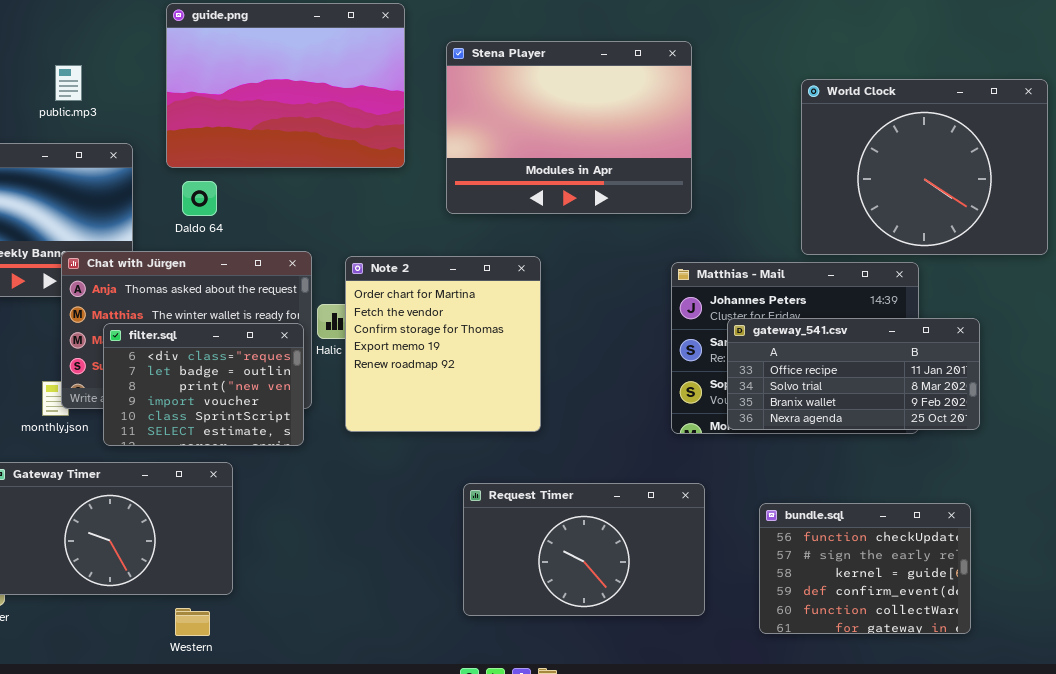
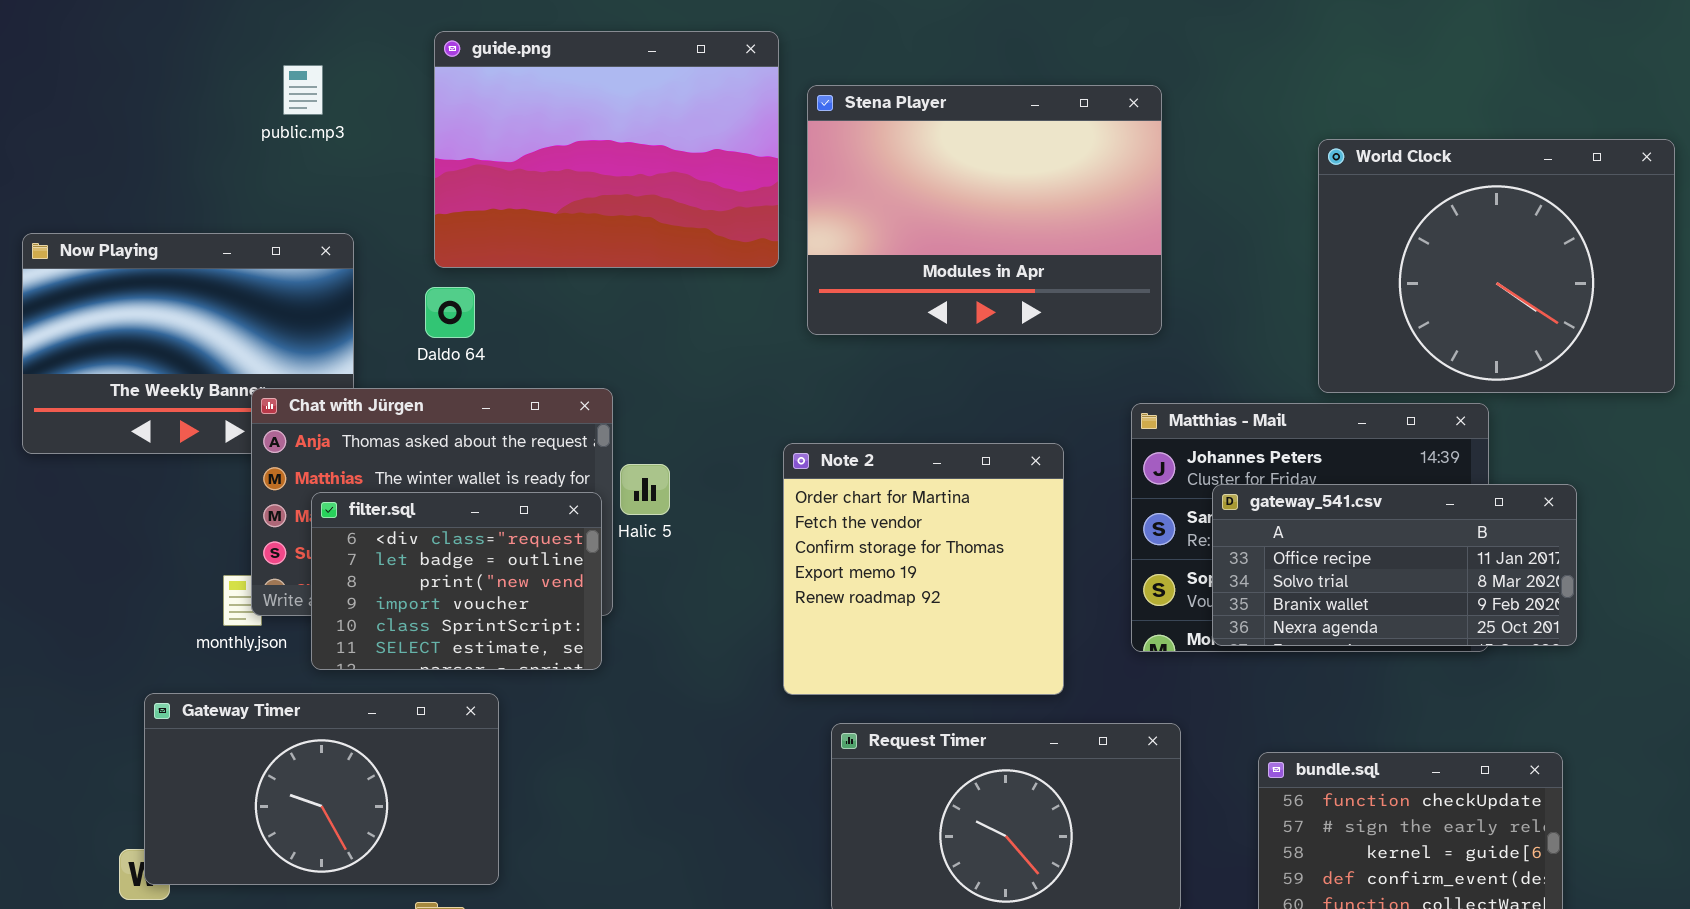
guide.png: [166,3,405,168] -> [434,31,779,268], moved
public.mp3: [55,65,82,101] -> [283,65,323,115], moved
Note 2: [345,256,541,432] -> [783,443,1064,695], moved

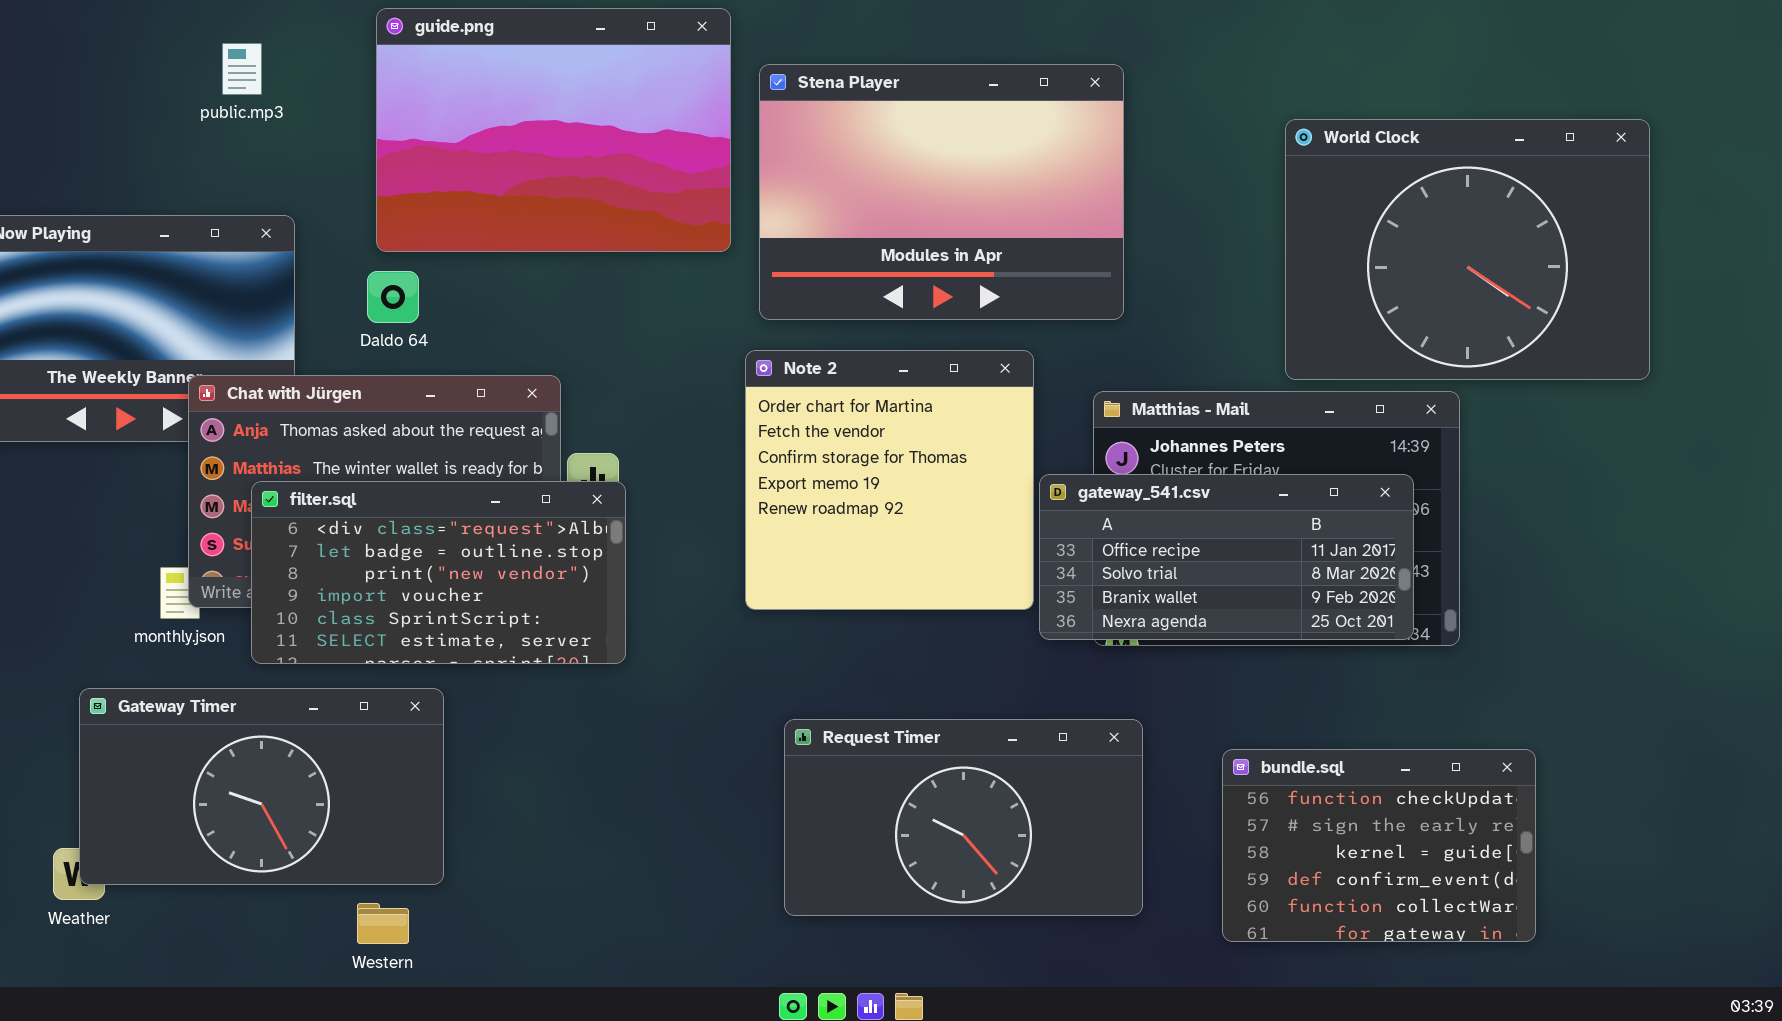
Note 2: [783,443,1064,695] -> [745,350,1034,610], moved
gateway_541.csv: [1212,484,1577,646] -> [1039,474,1414,640], moved
filter.sql: [311,492,602,670] -> [251,481,626,664], resized

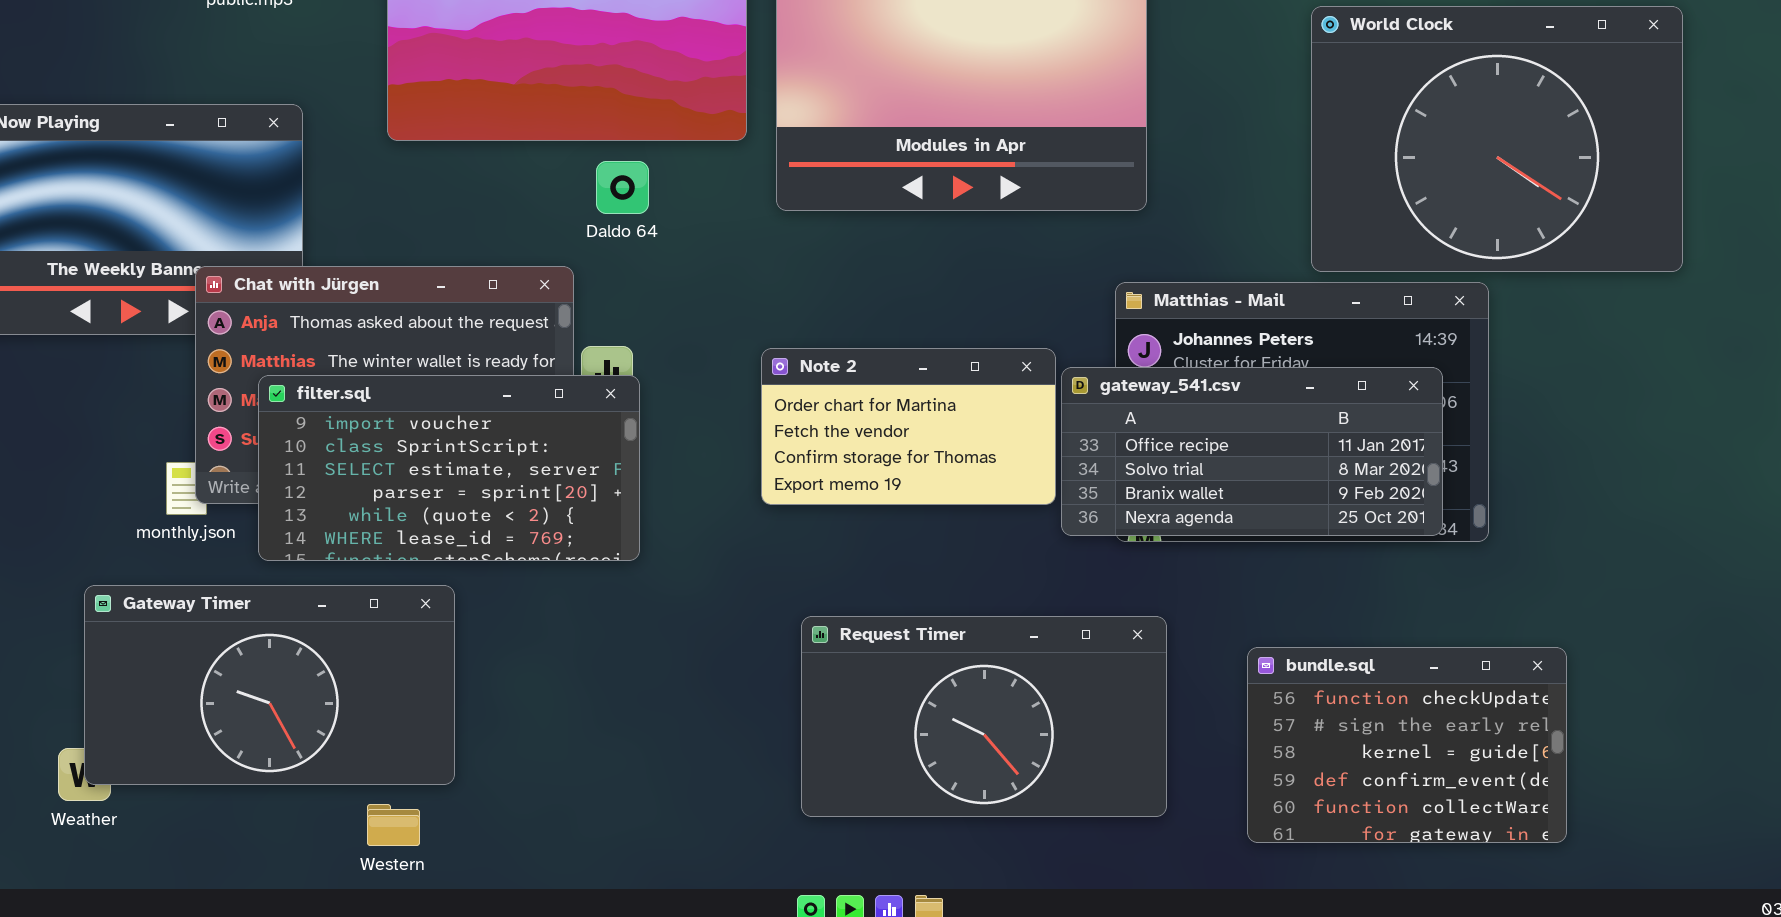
Daldo 64: [367,271,419,323] -> [596,161,649,214], moved
Note 2: [745,350,1034,610] -> [761,348,1056,505], resized
filter.sql: [251,481,626,664] -> [258,375,640,561], scrolled down 3 rows

